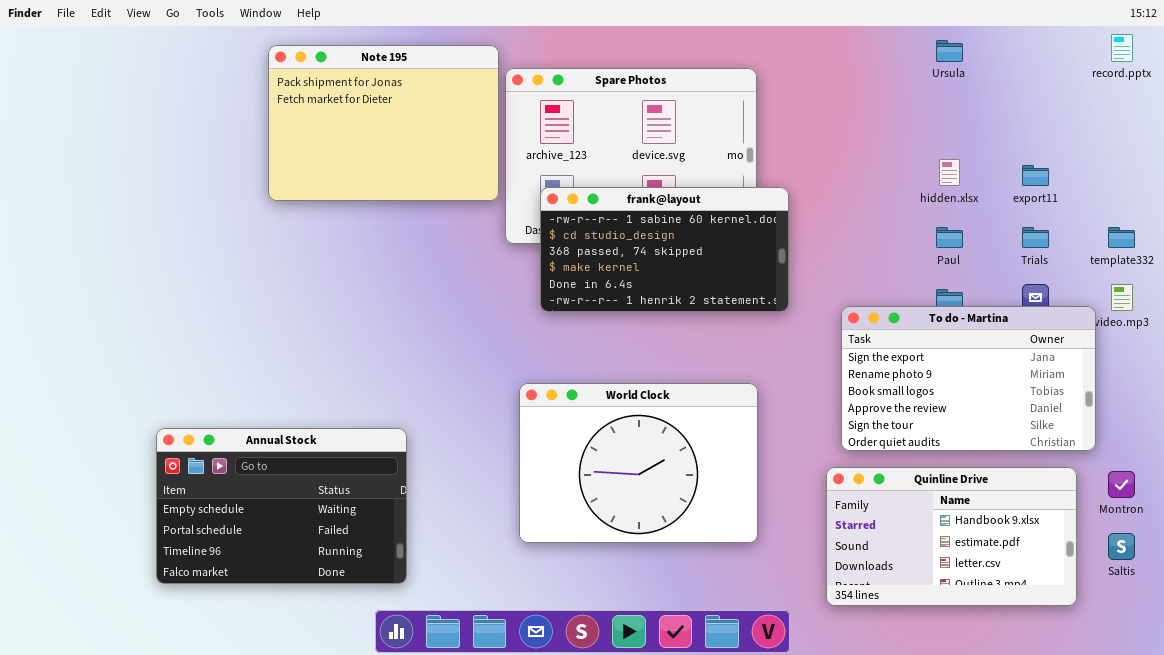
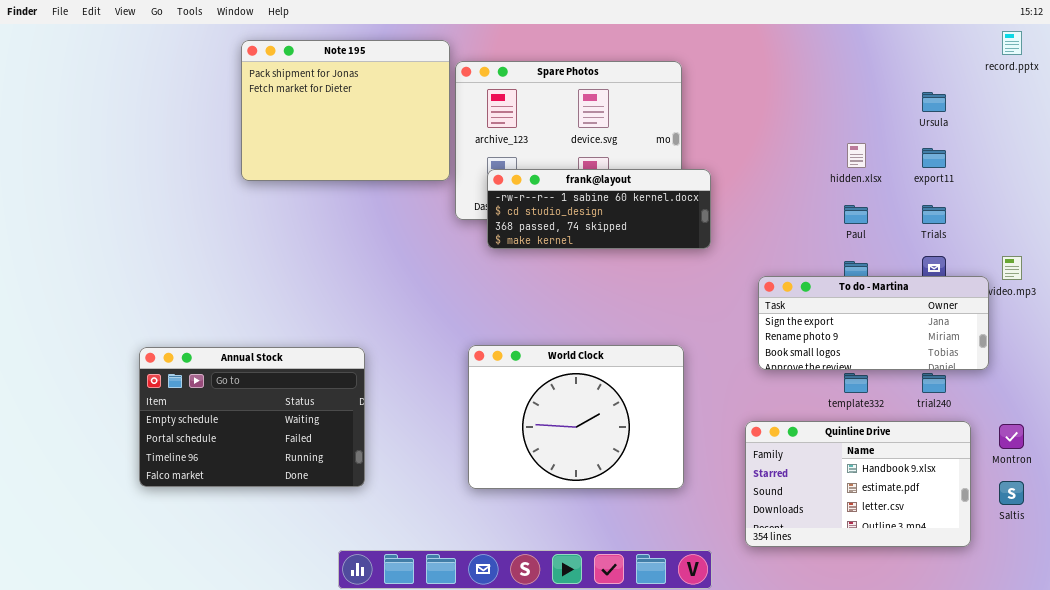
Ursula: [936,40,963,62] -> [922,92,946,112], moved
frank@layout: [540,187,789,312] -> [487,169,711,249], resized
template332: [1108,227,1135,248] -> [844,373,868,393], moved
To do - Martina: [841,306,1096,451] -> [758,276,989,370], resized
Annual Stock: [156,428,407,584] -> [139,347,365,487], moved

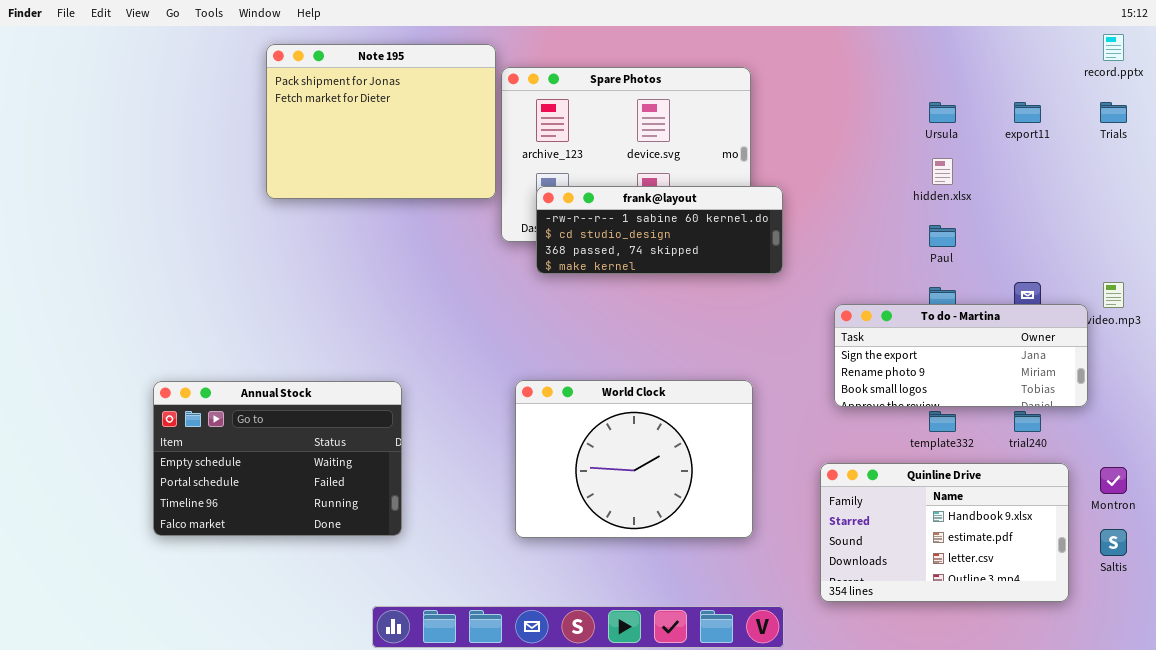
Ursula: [922,92,946,112] -> [929,102,956,123], moved
export11: [922,148,946,168] -> [1014,102,1041,123], moved
Trials: [922,205,946,224] -> [1100,102,1127,123], moved

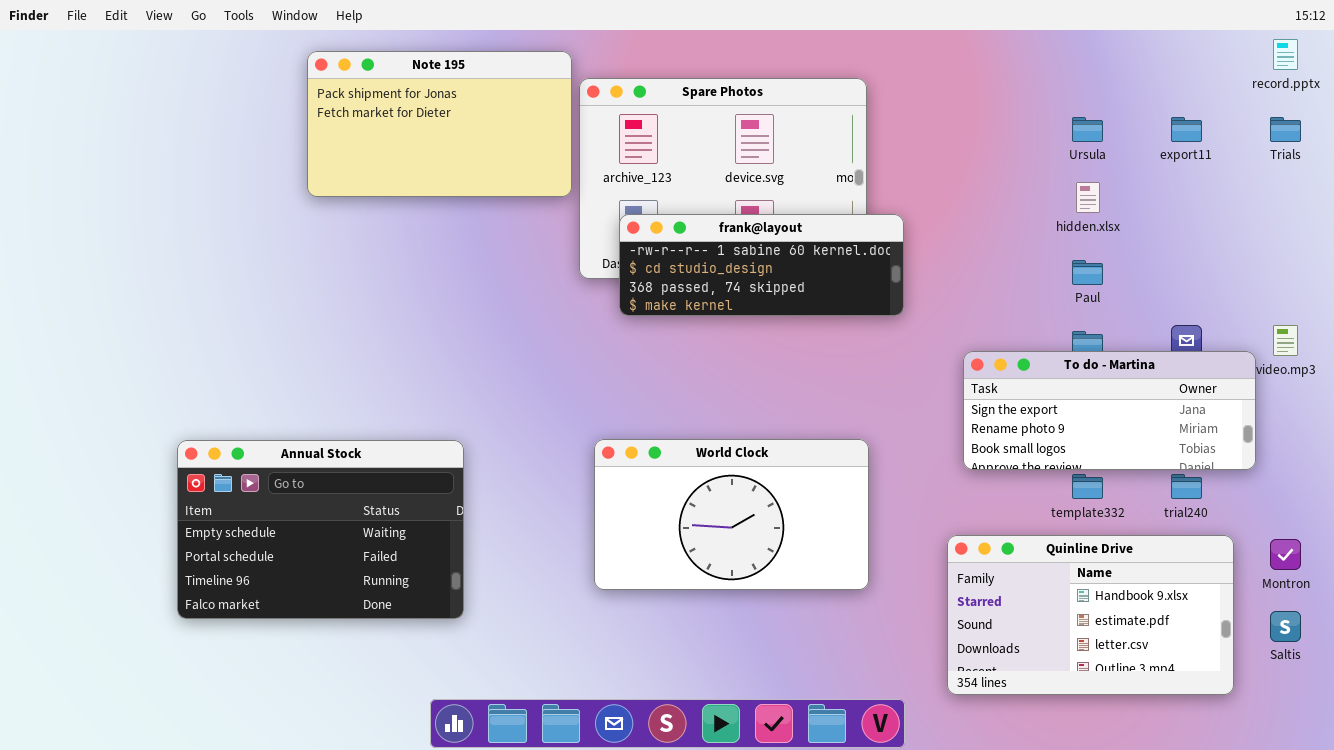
Note 195: [266,44,496,199] -> [307,51,572,197], resized
World Clock: [515,380,753,538] -> [594,439,869,590], resized

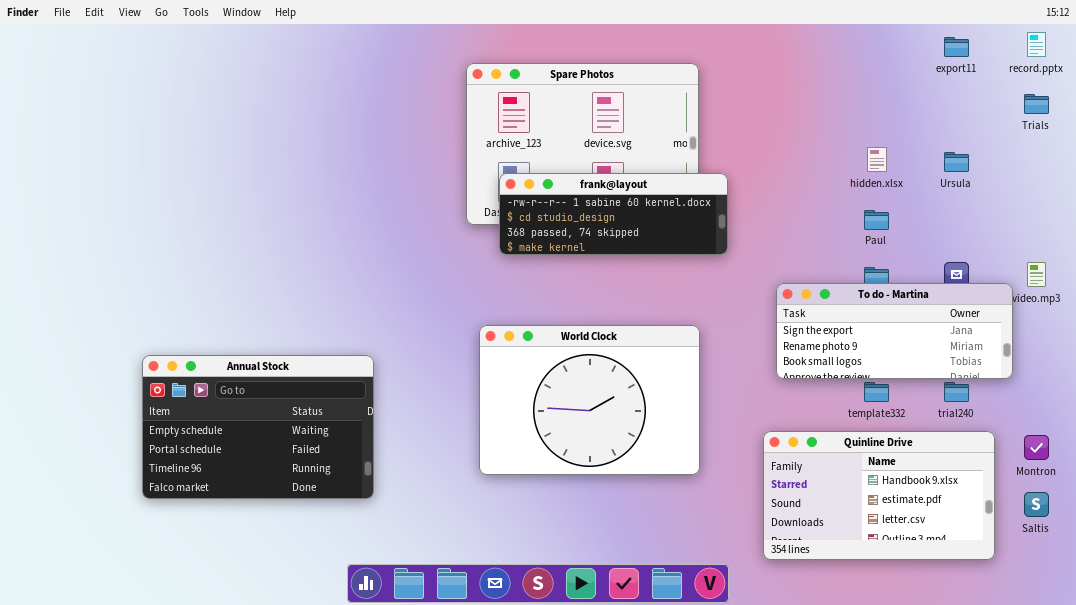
Note 195: [307,51,572,197] -> none, closed
Ursula: [1072,117,1103,142] -> [944,152,969,172], moved
export11: [1171,117,1202,142] -> [944,37,969,57], moved
World Clock: [594,439,869,590] -> [479,325,700,475], resized

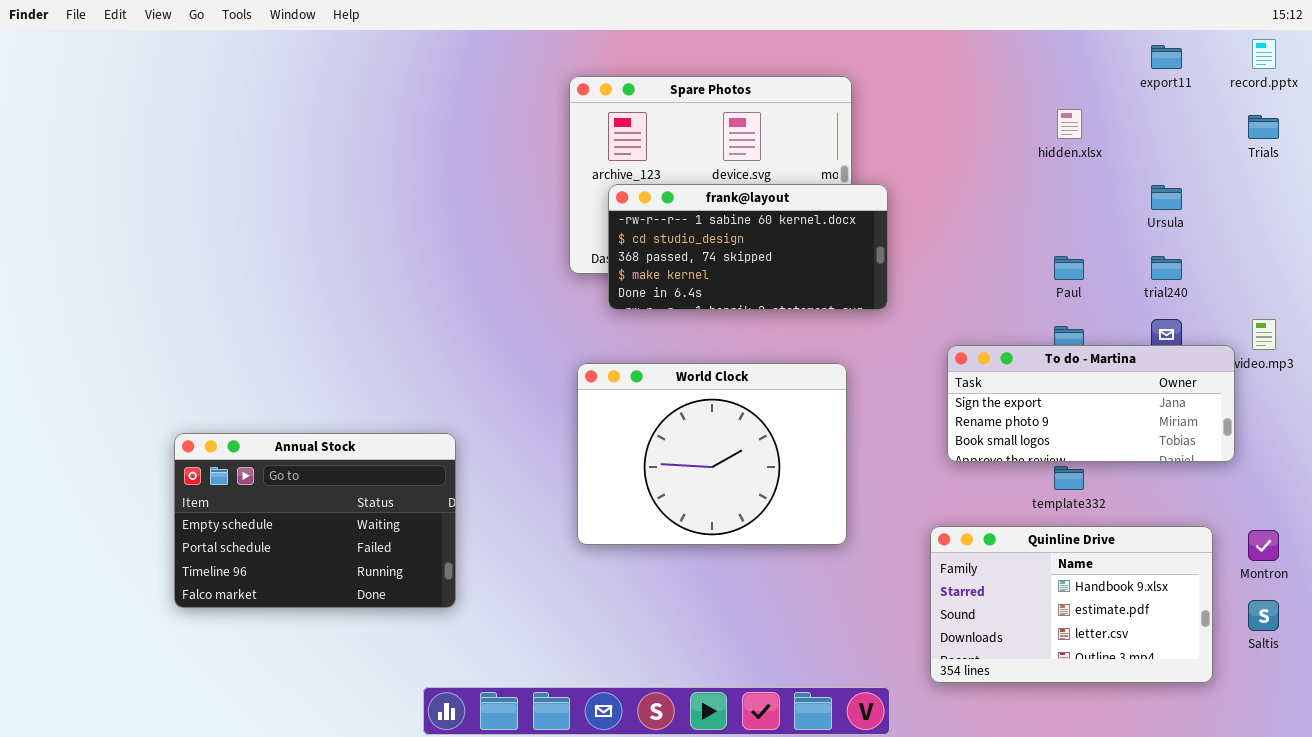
hidden.xlsx: [867,147,887,172] -> [1057,109,1082,139], moved
frank@layout: [499,173,728,255] -> [608,184,888,310], resized
World Clock: [479,325,700,475] -> [577,363,847,545], moved
trial240: [944,382,969,402] -> [1151,256,1182,280], moved

